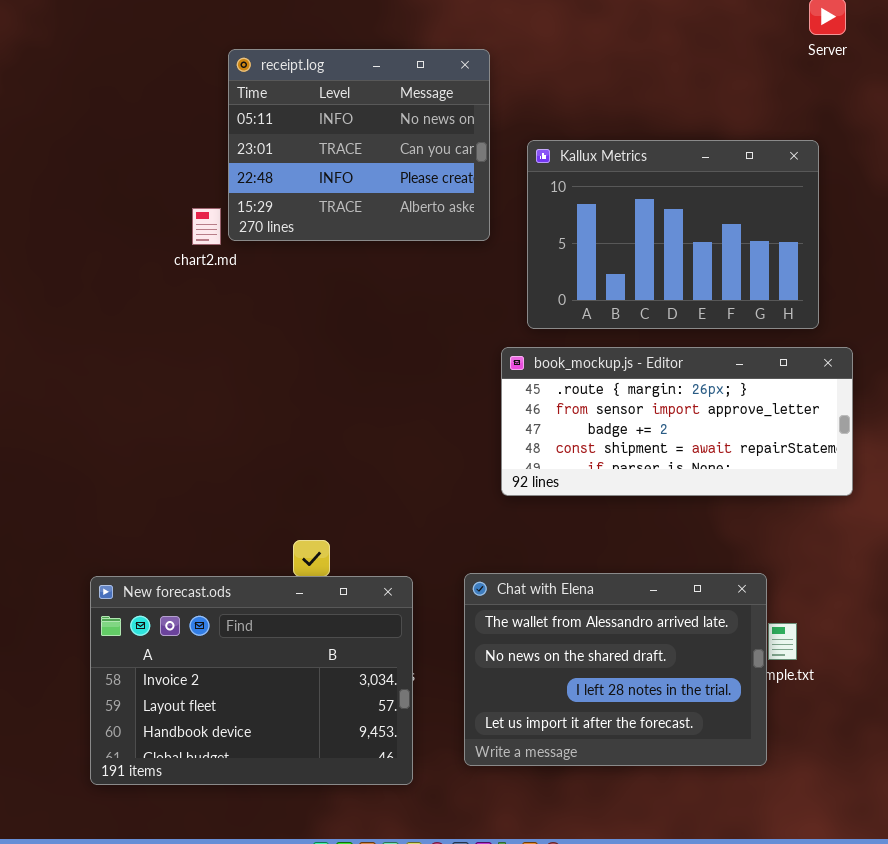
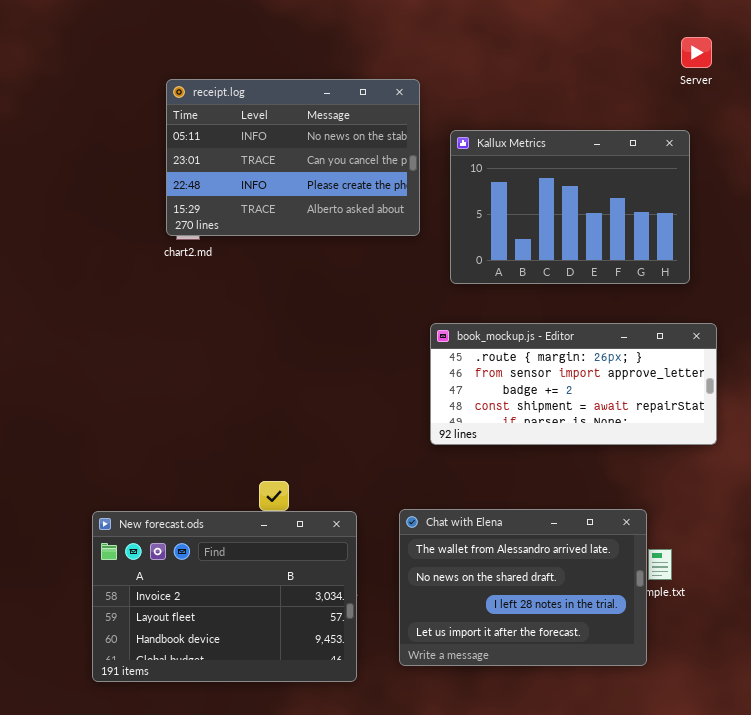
receipt.log: [228,49,490,241] -> [166,79,420,236], resized
Kallux Metrics: [527,140,819,329] -> [450,130,690,284], moved

